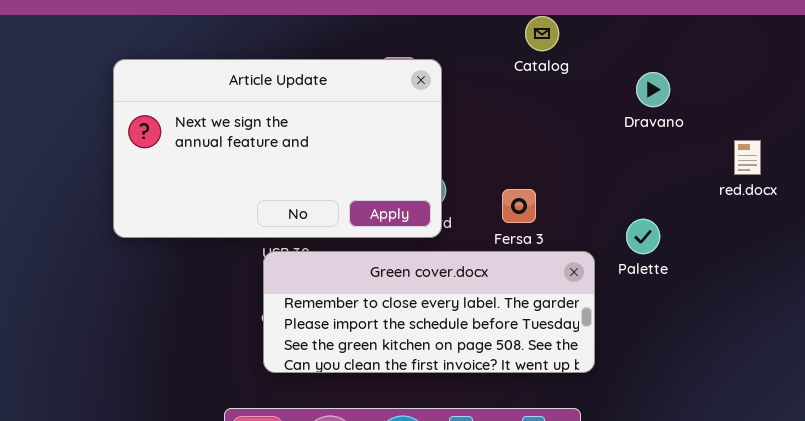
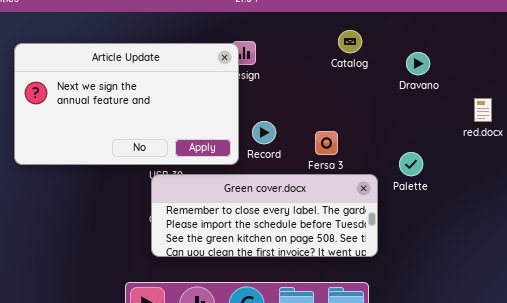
Catalog: [525,16,559,51] -> [338,30,362,53], moved
Article Update: [113,59,442,238] -> [14,43,239,165], moved

